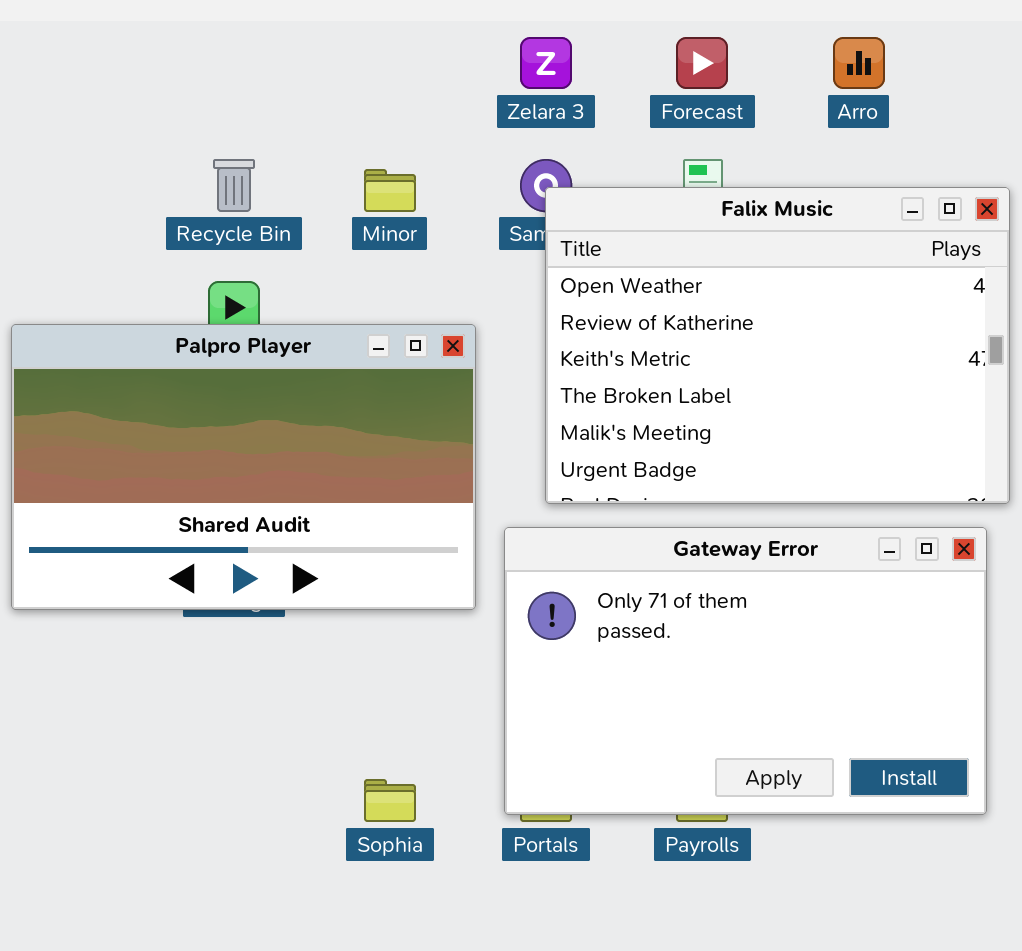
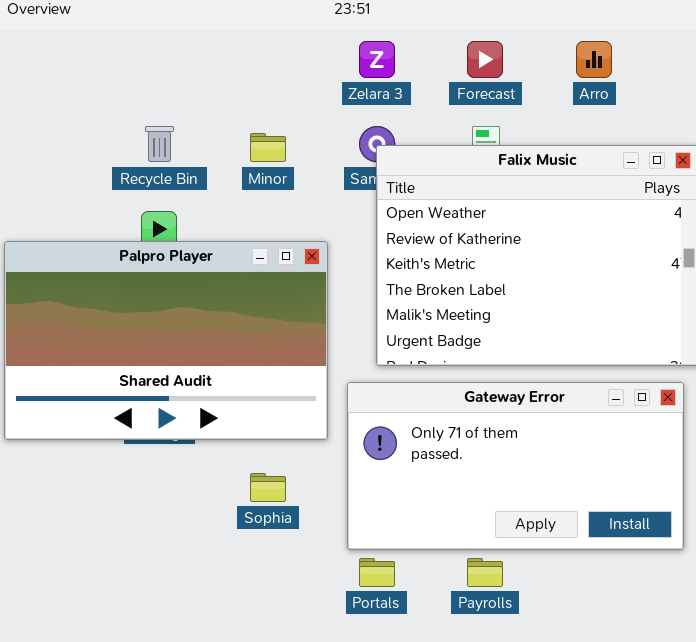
Gateway Error: [504,527,987,815] -> [347,382,684,550], resized
Sophia: [364,779,416,822] -> [250,473,286,502], moved

